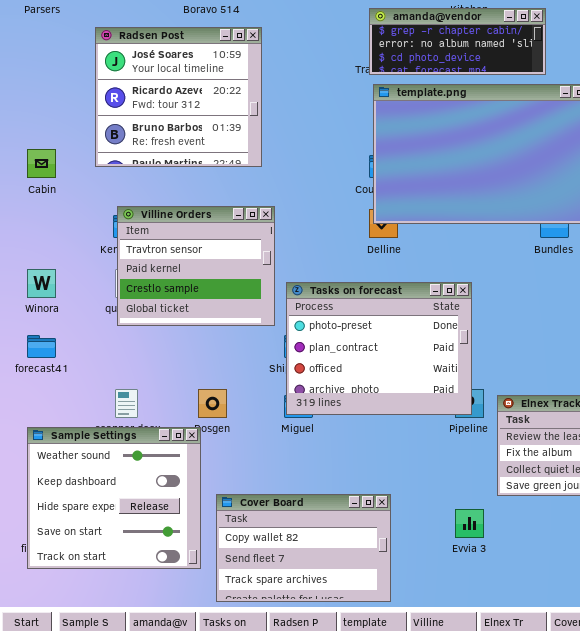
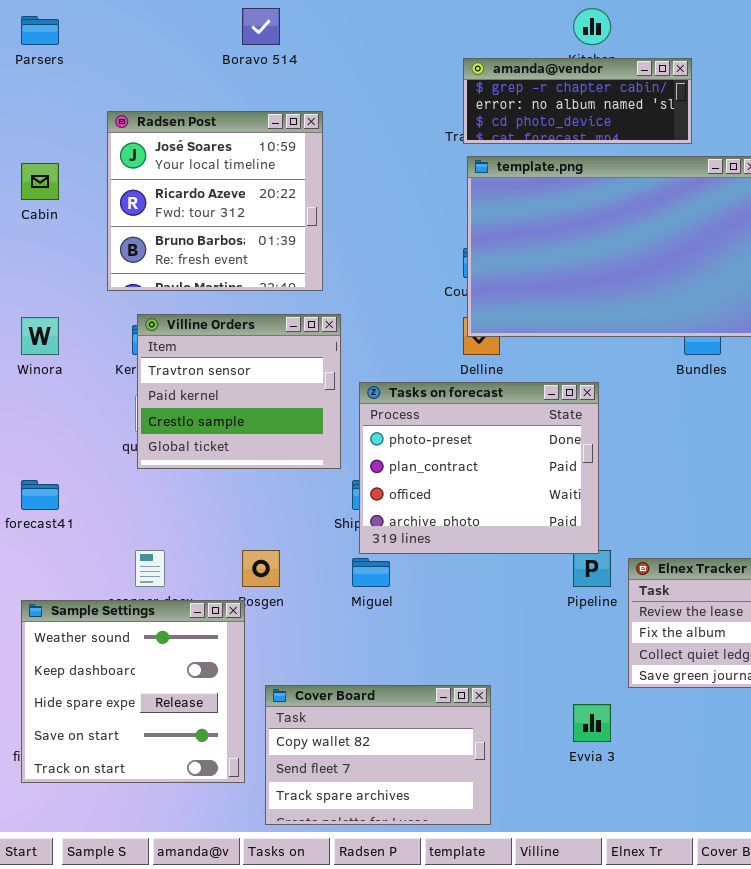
Radsen Post: [95,27,262,167] -> [107,111,323,291], moved
Cabin: [27,149,56,178] -> [21,163,59,200], moved
Winora: [27,269,56,298] -> [21,317,59,355], moved
Tasks on forecast: [286,282,472,415] -> [359,382,599,554], moved

